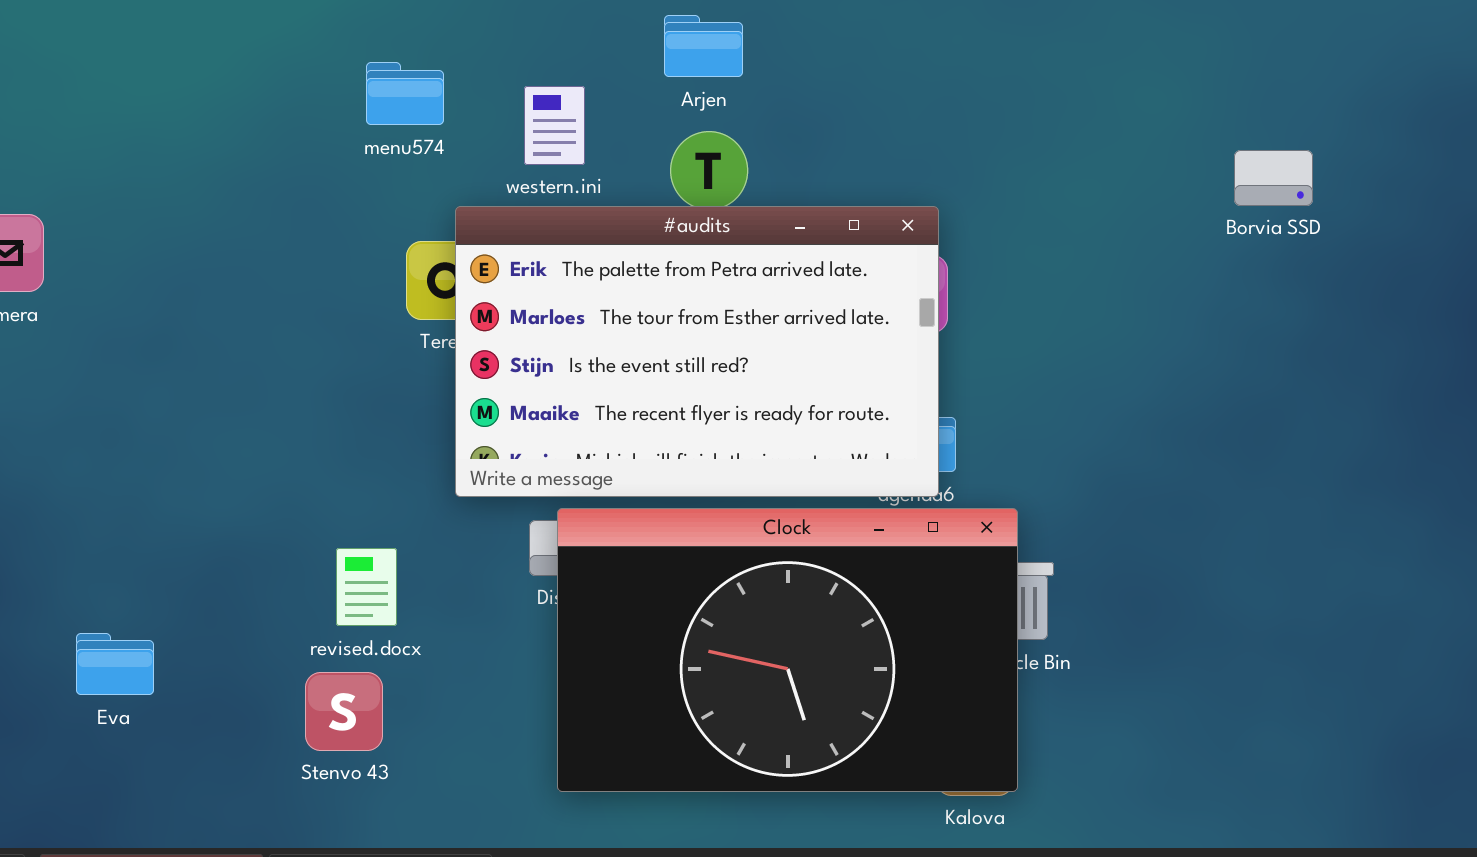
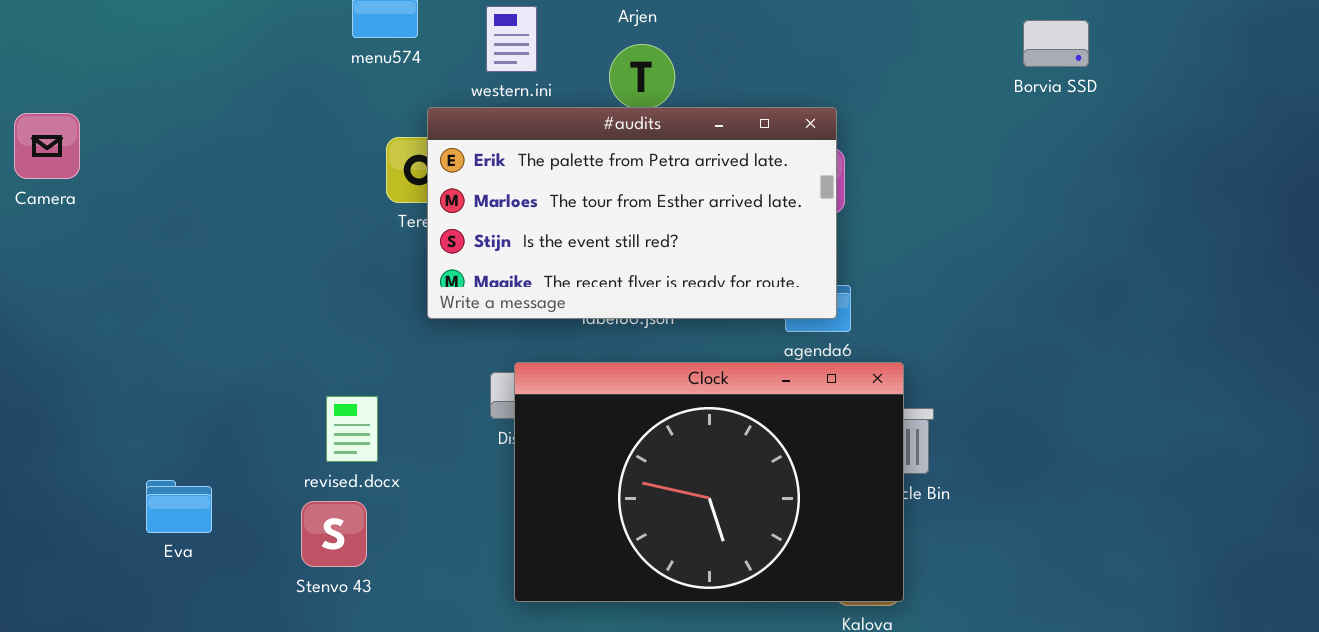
Borvia SSD: [1234,150,1313,206] -> [1023,20,1089,67], moved
#audits: [455,206,939,497] -> [427,107,837,319], resized
Eva: [76,633,154,695] -> [146,480,212,533], moved

